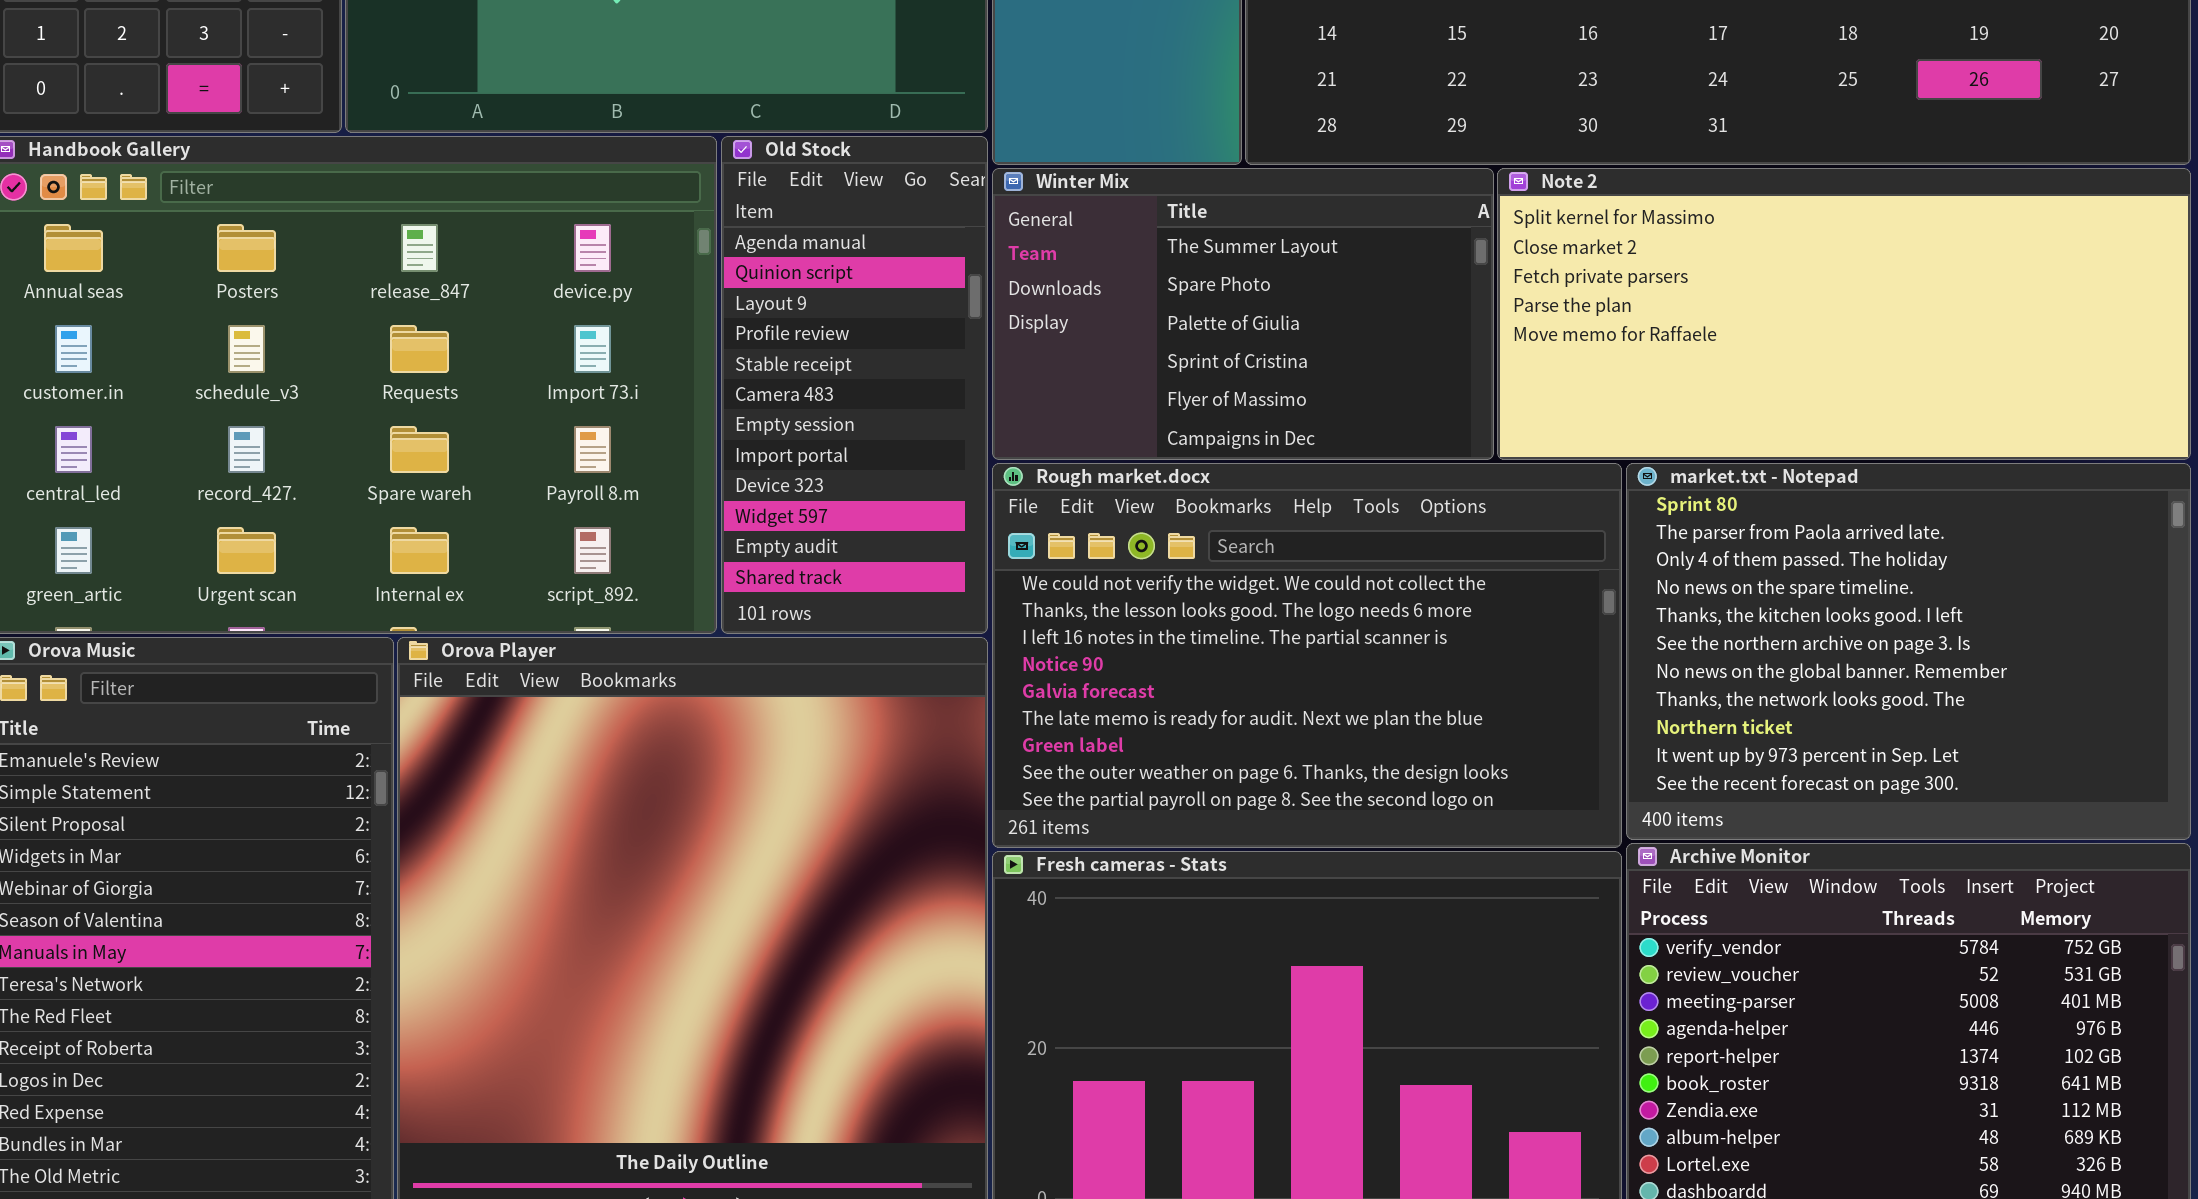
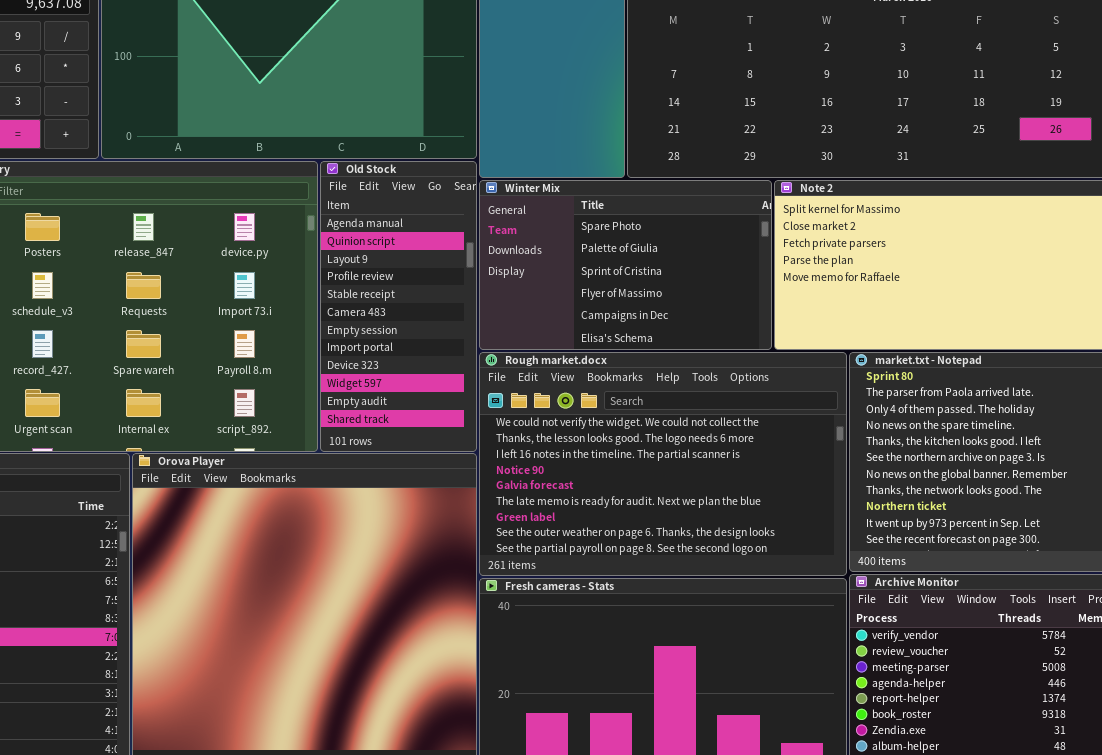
Winter Mix: [992,168,1494,460] -> [479,180,772,350], scrolled down 1 row

